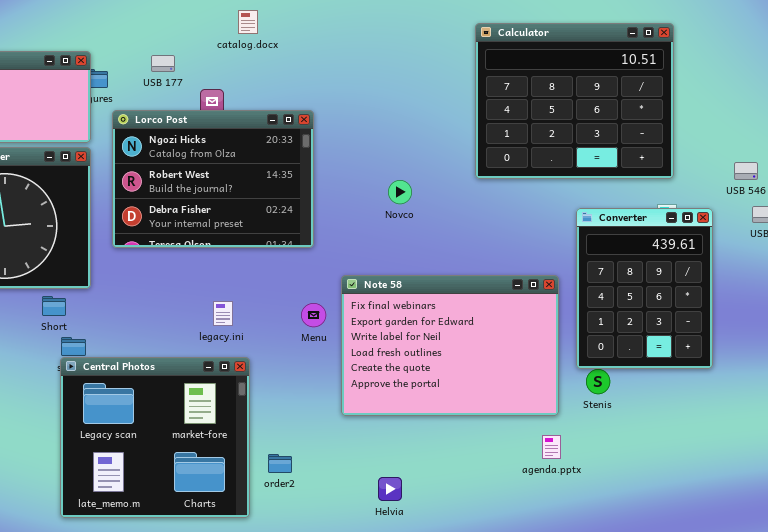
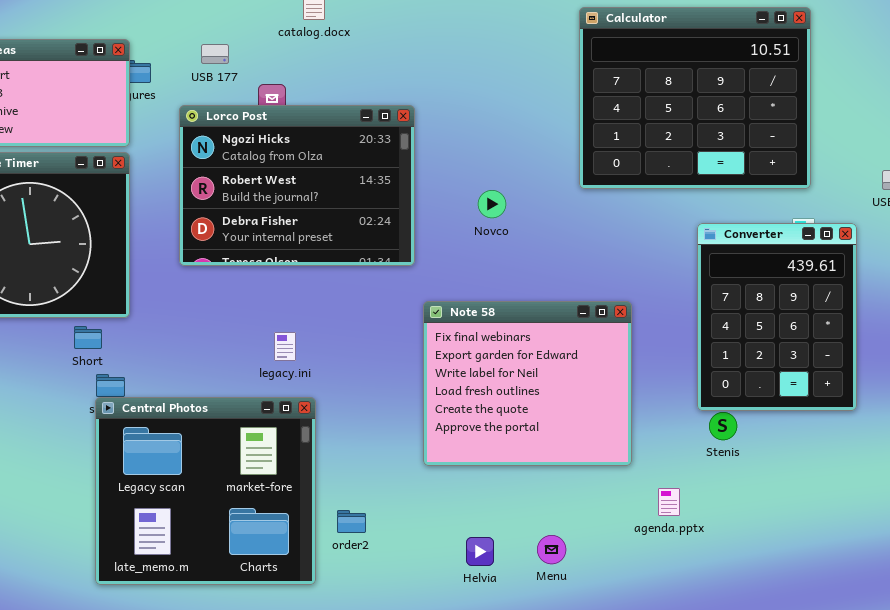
Lorco Post: [112,110,314,248] -> [179,105,415,266], moved
Note 58: [341,275,559,416] -> [423,301,632,466], resized
Menu: [301,303,326,327] -> [537,535,566,564], moved

